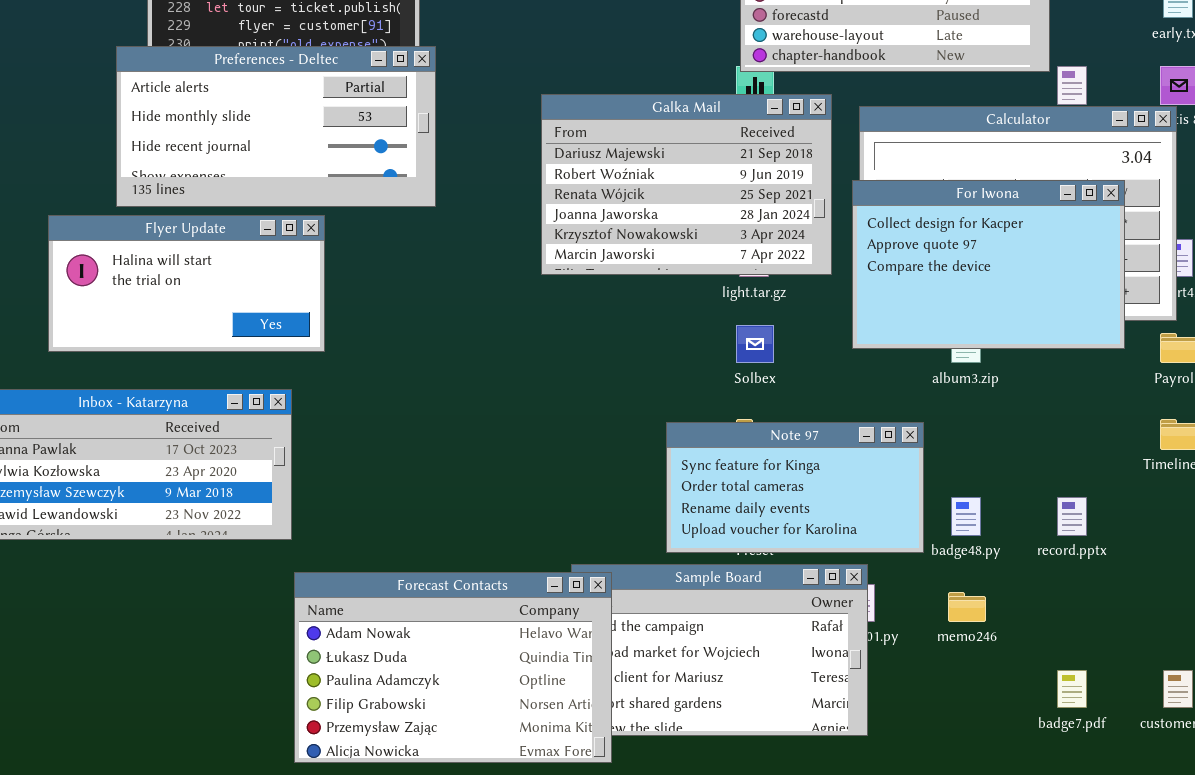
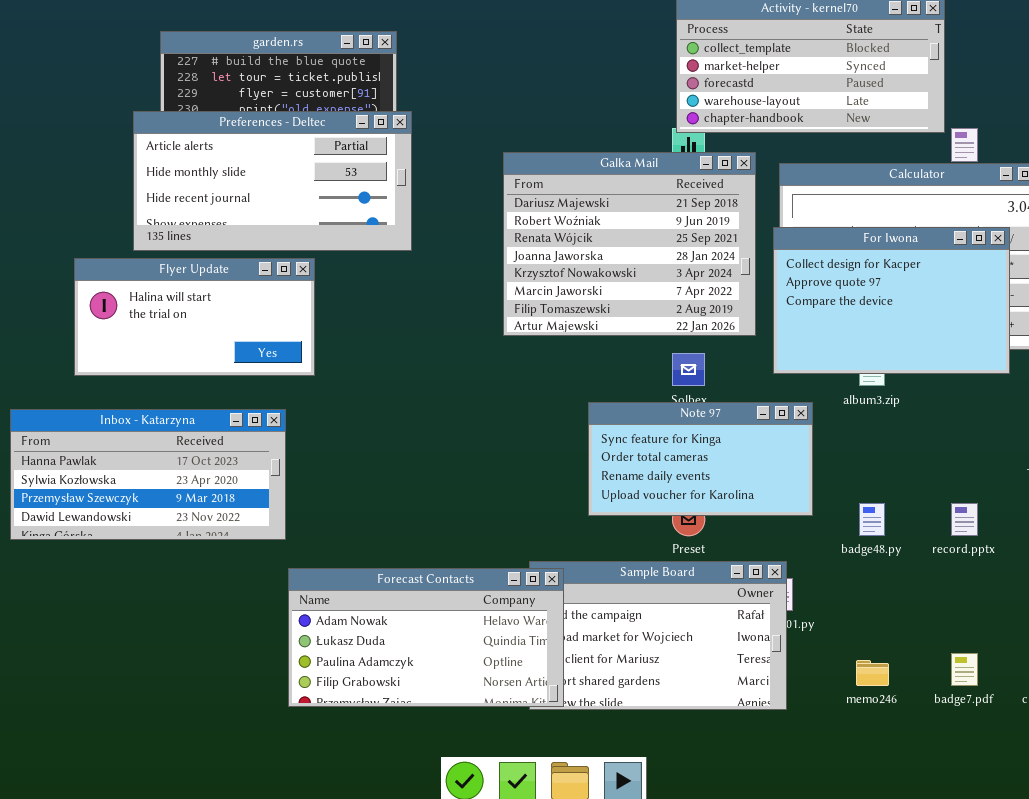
Galka Mail: [541,94,832,275] -> [503,152,756,336], resized
Note 97: [666,422,924,553] -> [588,402,813,516], moved
Forecast Contacts: [294,572,612,763] -> [288,568,564,707], resized
memo246: [948,592,986,622] -> [856,660,889,686], moved

